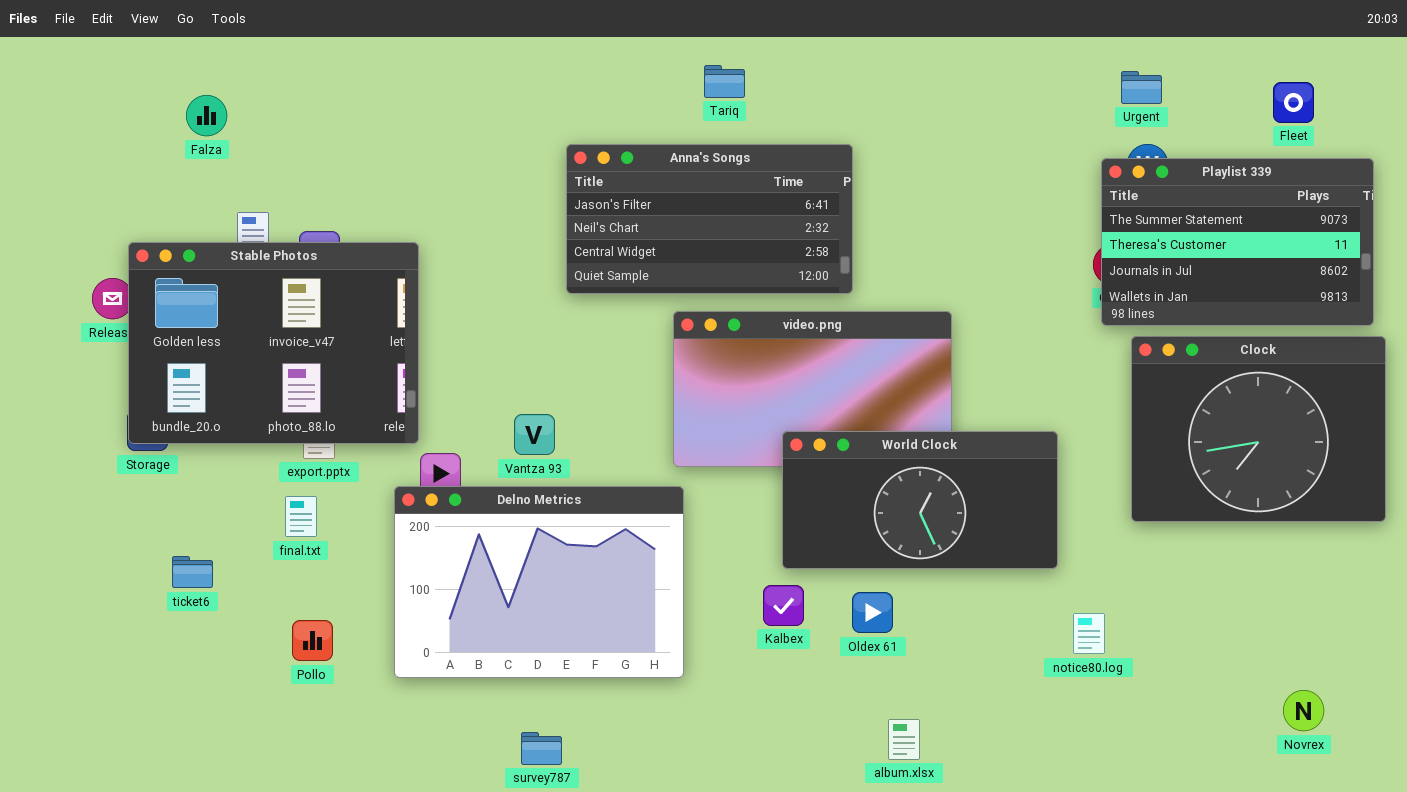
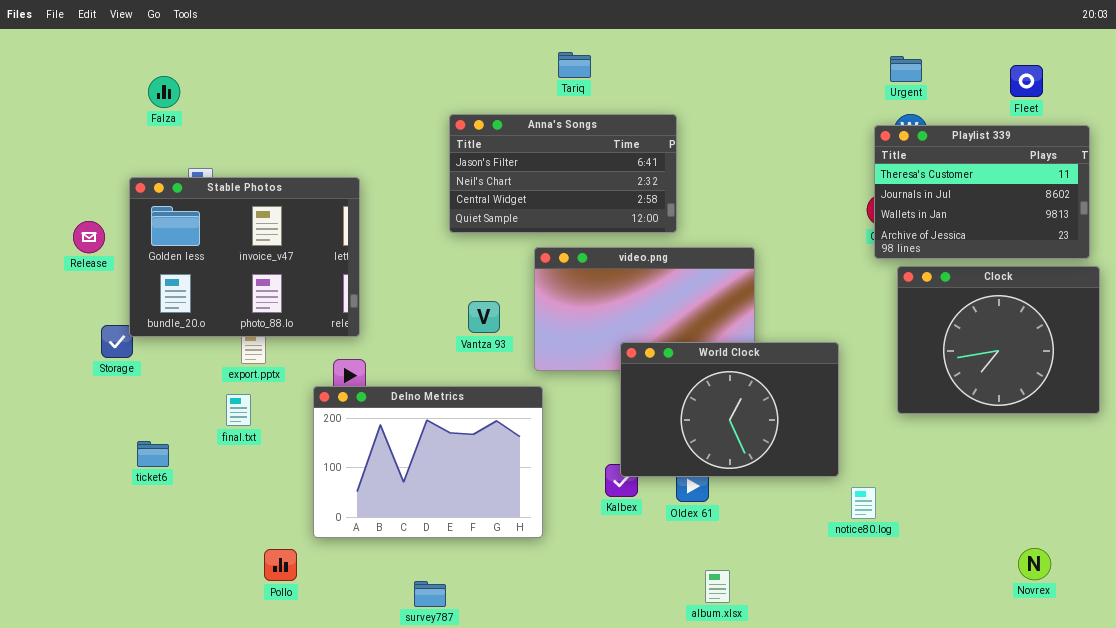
Playlist 339: [1101,158,1374,326] -> [874,125,1090,259], scrolled down 1 row
Stable Photos: [128,242,419,444] -> [129,177,360,337], moved
Vantza 93: [514,414,555,455] -> [468,301,500,333], moved
World Clock: [782,431,1058,569] -> [620,342,839,477], resized
Pollo: [292,620,333,661] -> [264,549,297,581], moved

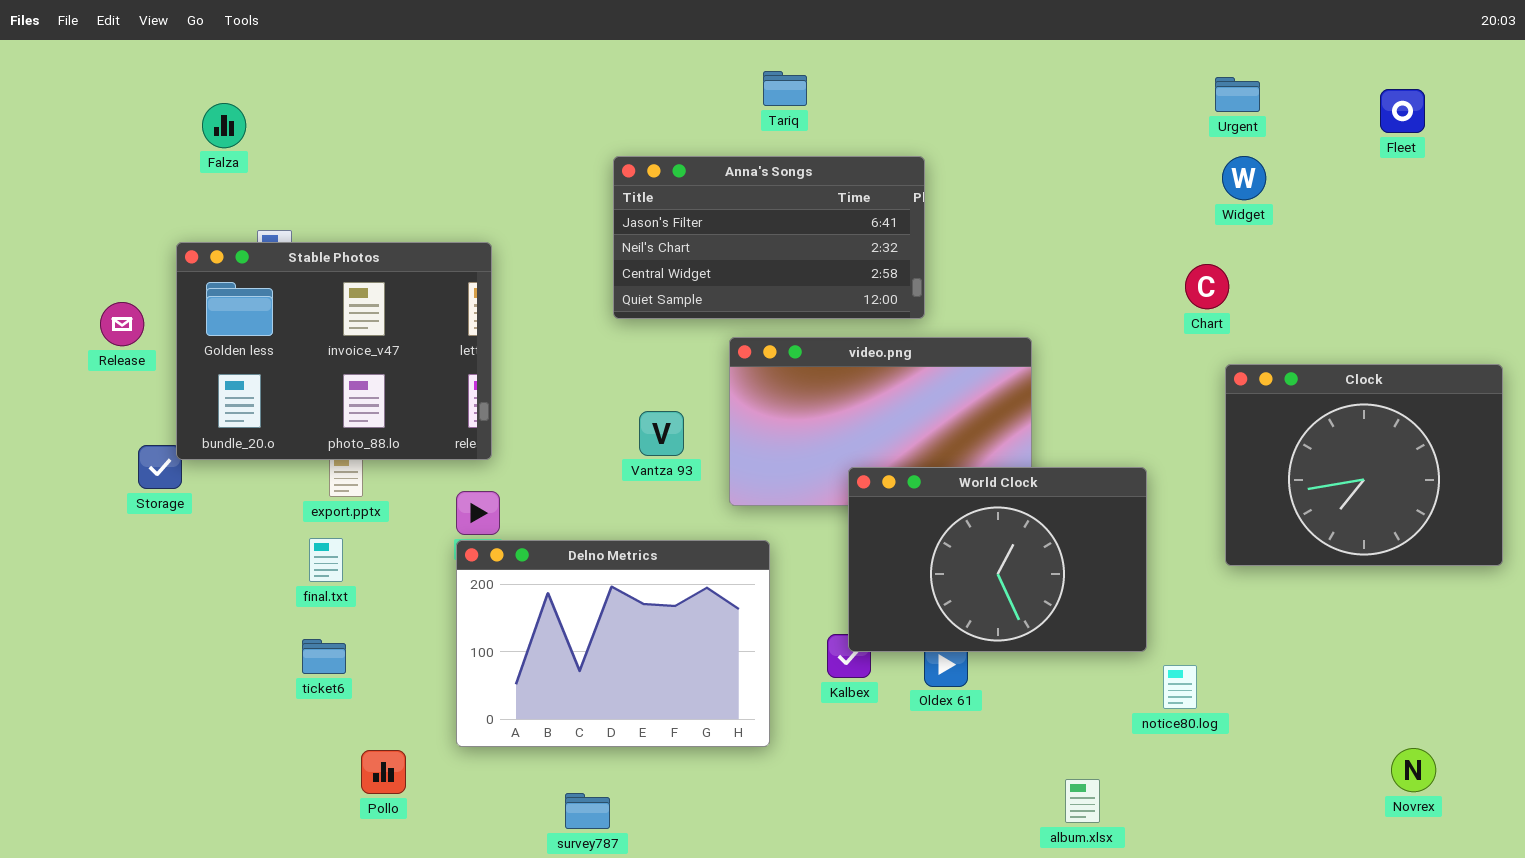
Playlist 339: [874,125,1090,259] -> none, closed
Delno Metrics: [313,386,543,538] -> [456,540,770,747], moved
ticket6: [137,441,169,467] -> [302,639,346,674], moved
album.xlsx: [705,570,730,603] -> [1065,779,1100,823], moved

